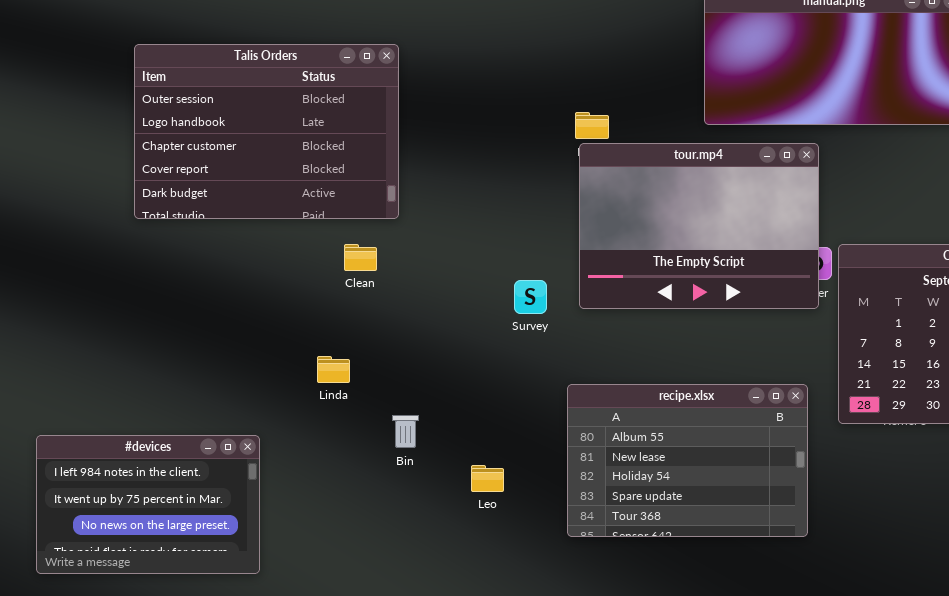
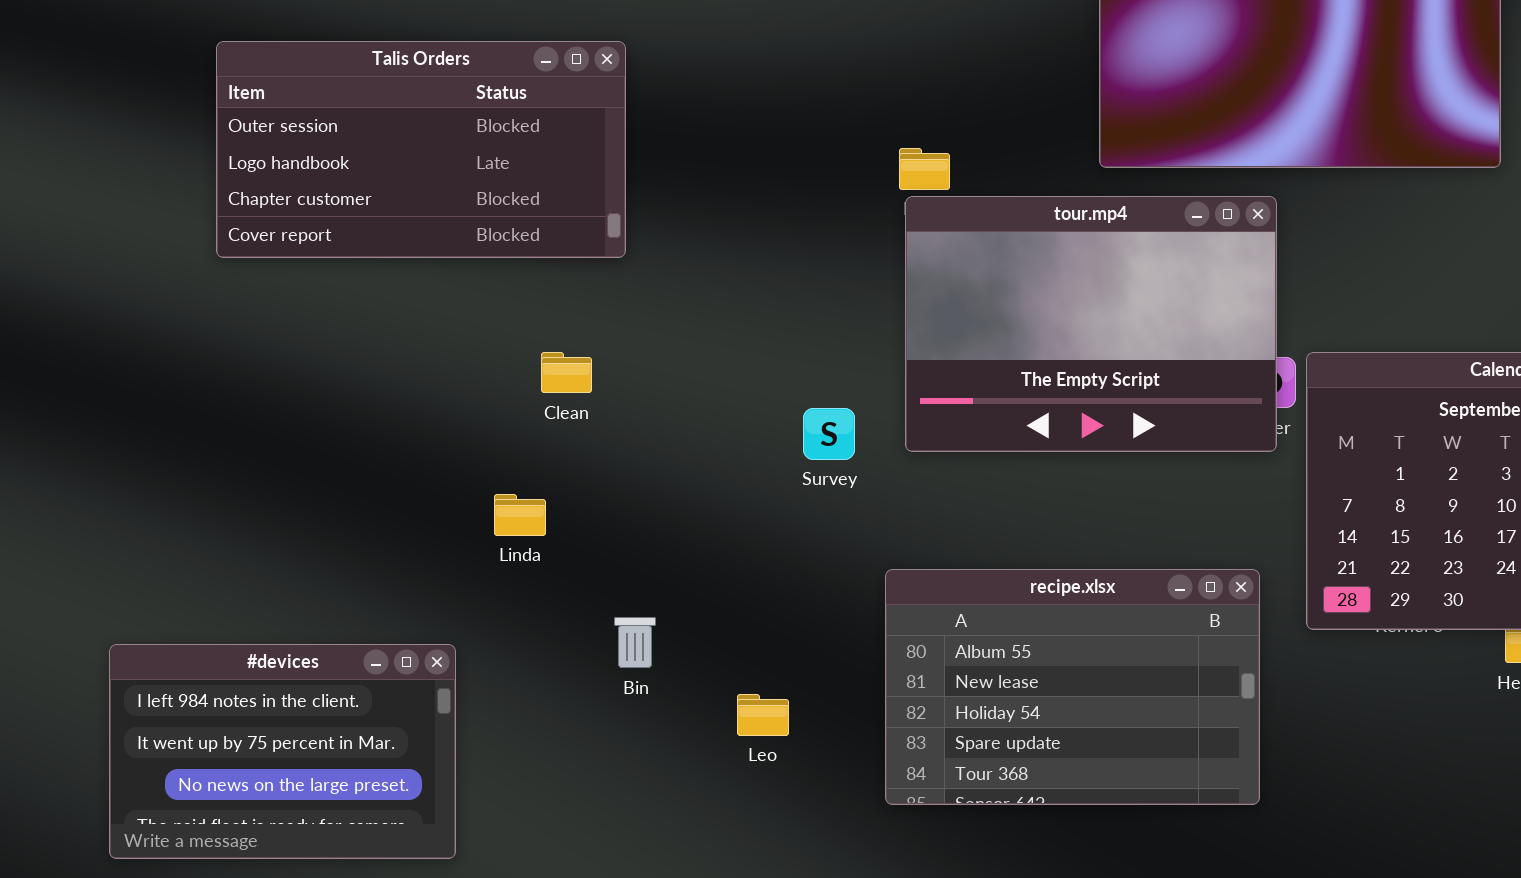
Talis Orders: [134,44,399,219] -> [216,41,626,258], resized
Linda: [317,356,350,383] -> [494,494,546,536], moved
#devices: [36,435,260,574] -> [109,644,456,859], moved

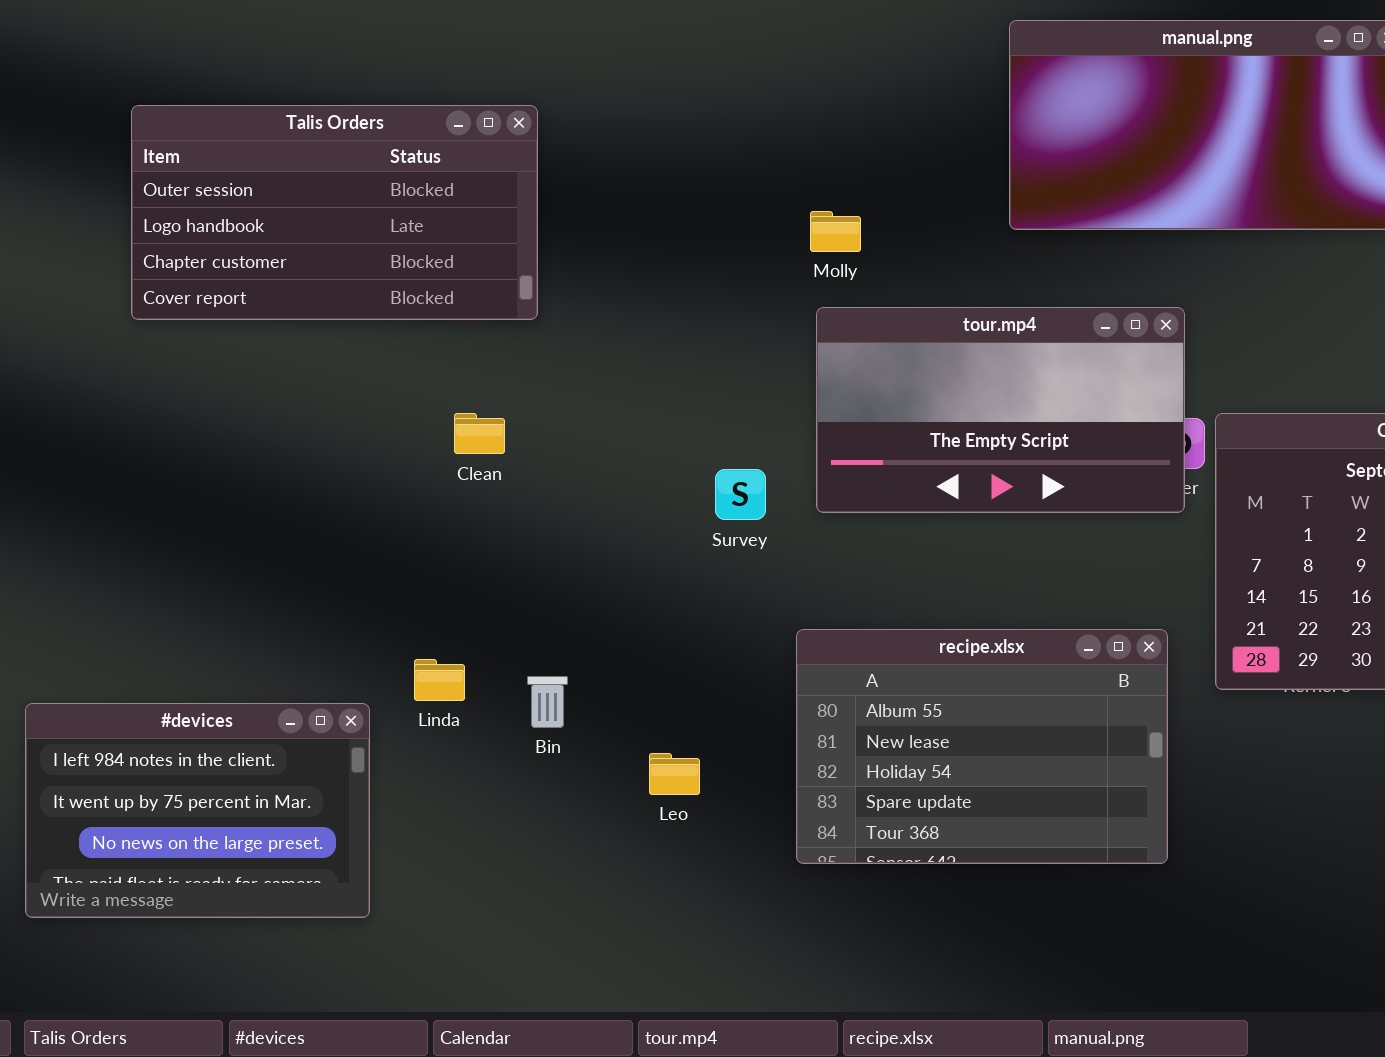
tour.mp4: [905,196,1277,452] -> [816,307,1185,513], resized
Linda: [494,494,546,536] -> [414,659,465,701], moved

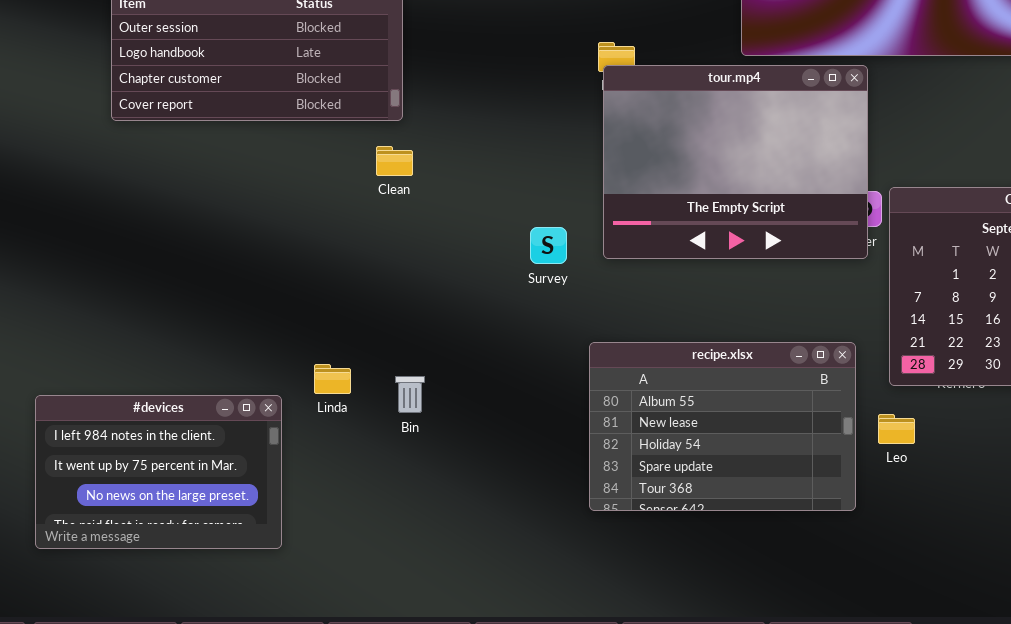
tour.mp4: [816,307,1185,513] -> [603,65,868,259], resized
Clean: [454,413,505,454] -> [376,146,413,176], moved
Leo: [649,753,700,795] -> [878,414,915,444], moved

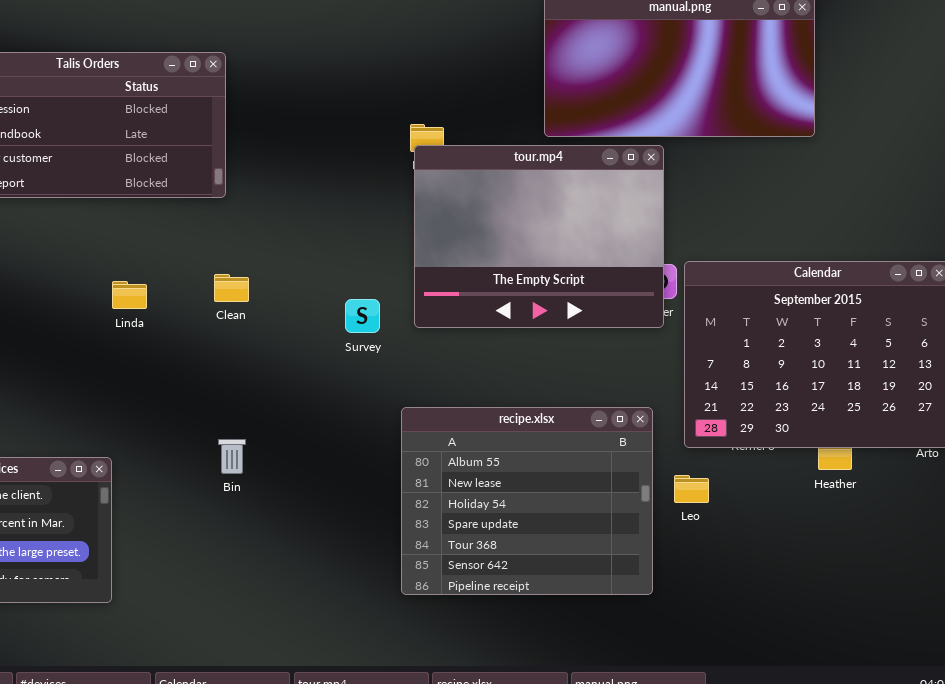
Clean: [376,146,413,176] -> [214,274,249,302], moved
recipe.xlsx: [589,342,856,511] -> [401,407,653,595], resized
Linda: [314,364,351,394] -> [112,281,147,309], moved

